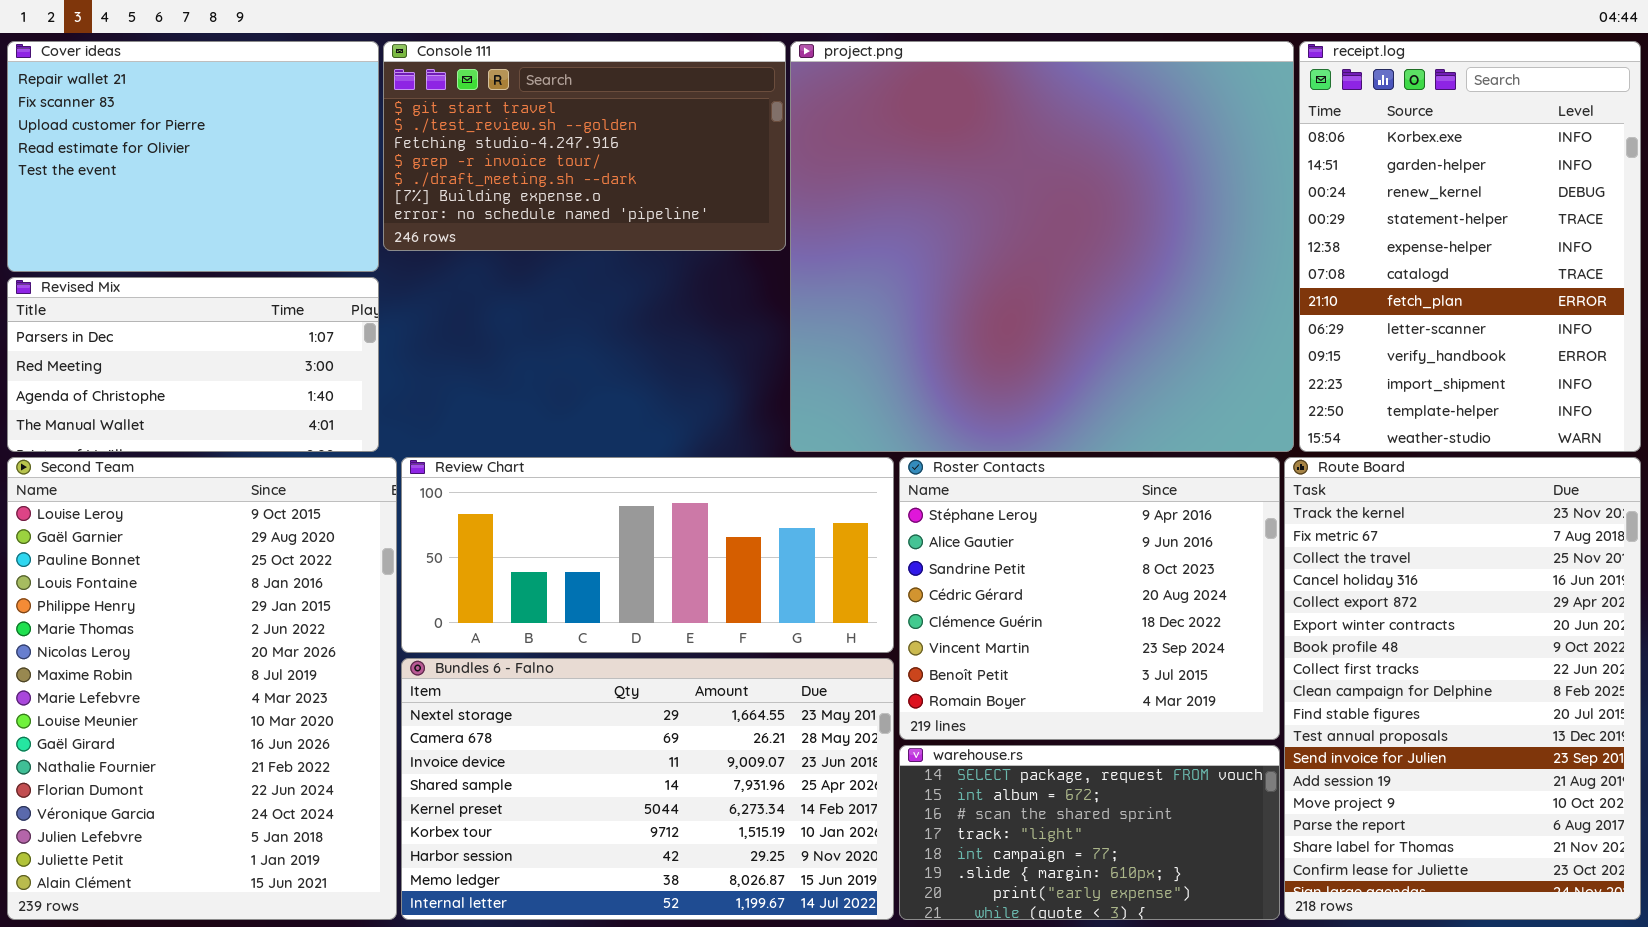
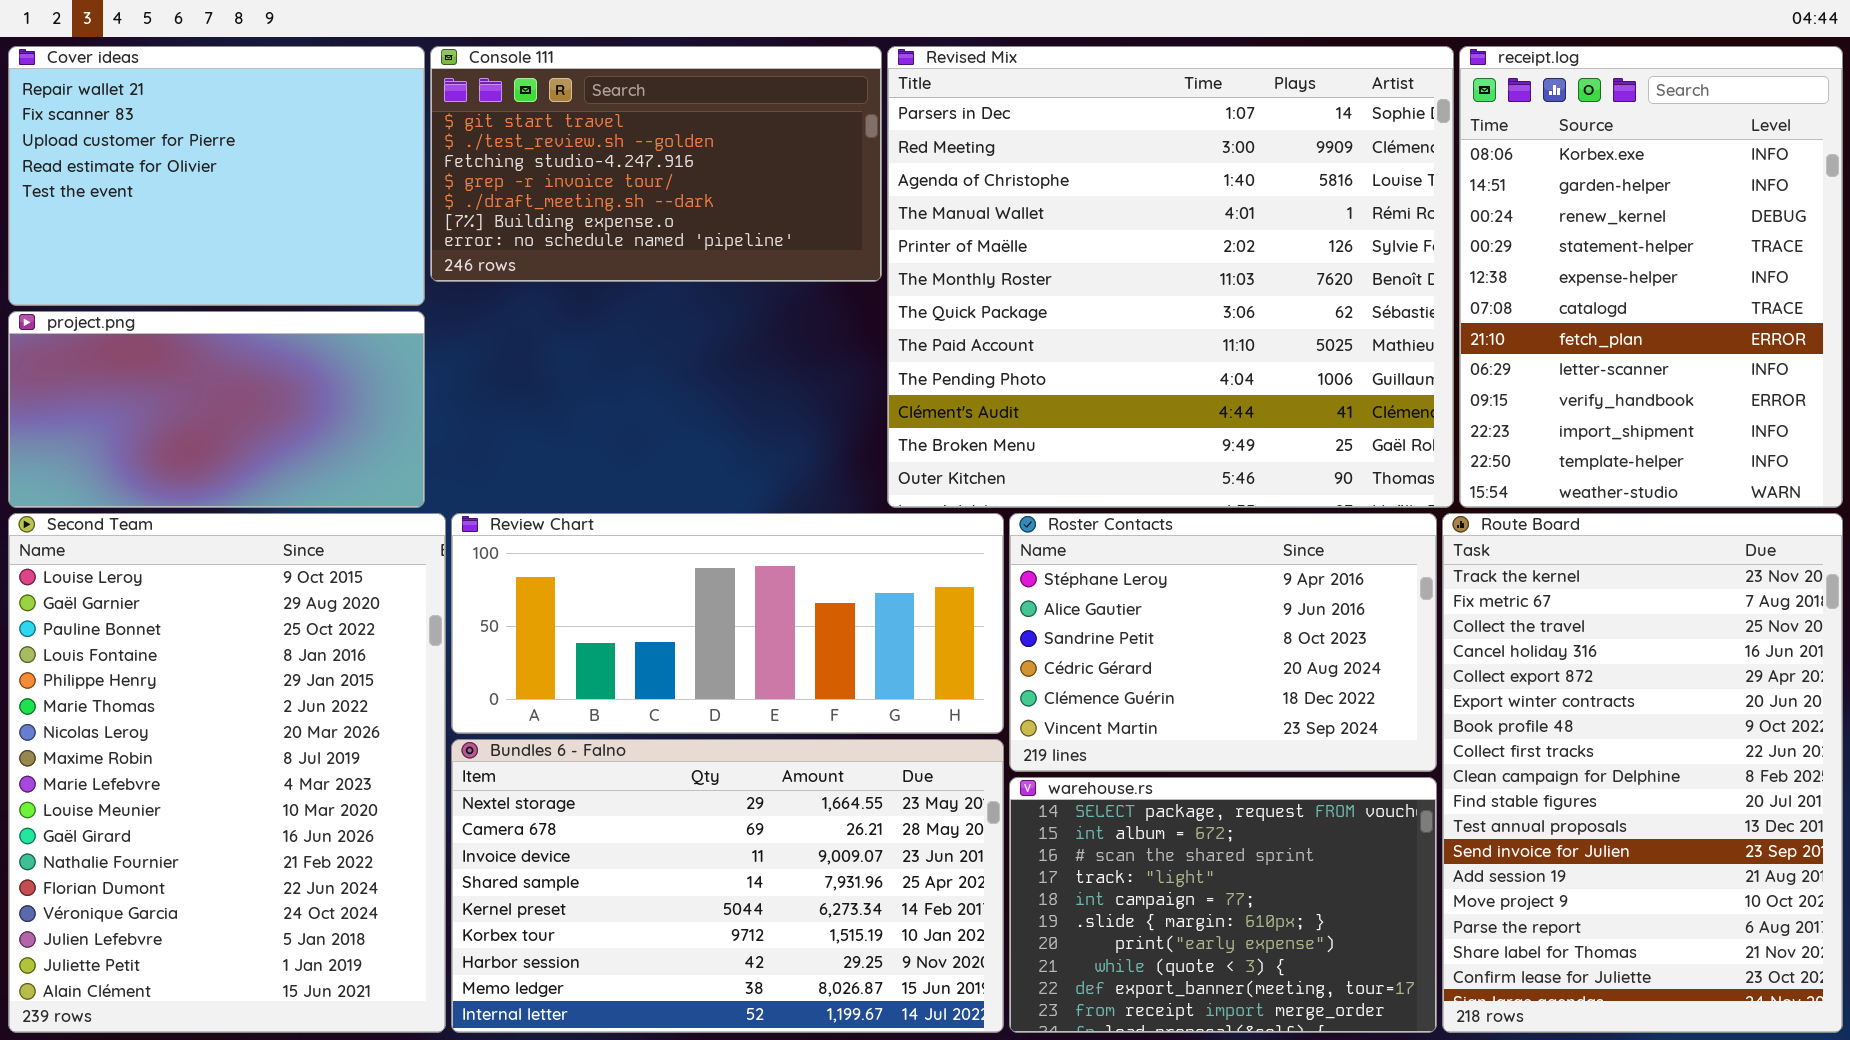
project.png: [790,41,1294,452] -> [8,311,425,508], moved, resized
Revised Mix: [7,277,379,452] -> [887,46,1454,508], moved, resized
Roster Contacts: [899,457,1280,740] -> [1009,513,1437,772], resized
warehouse.rs: [899,745,1280,920] -> [1009,777,1437,1033], resized

